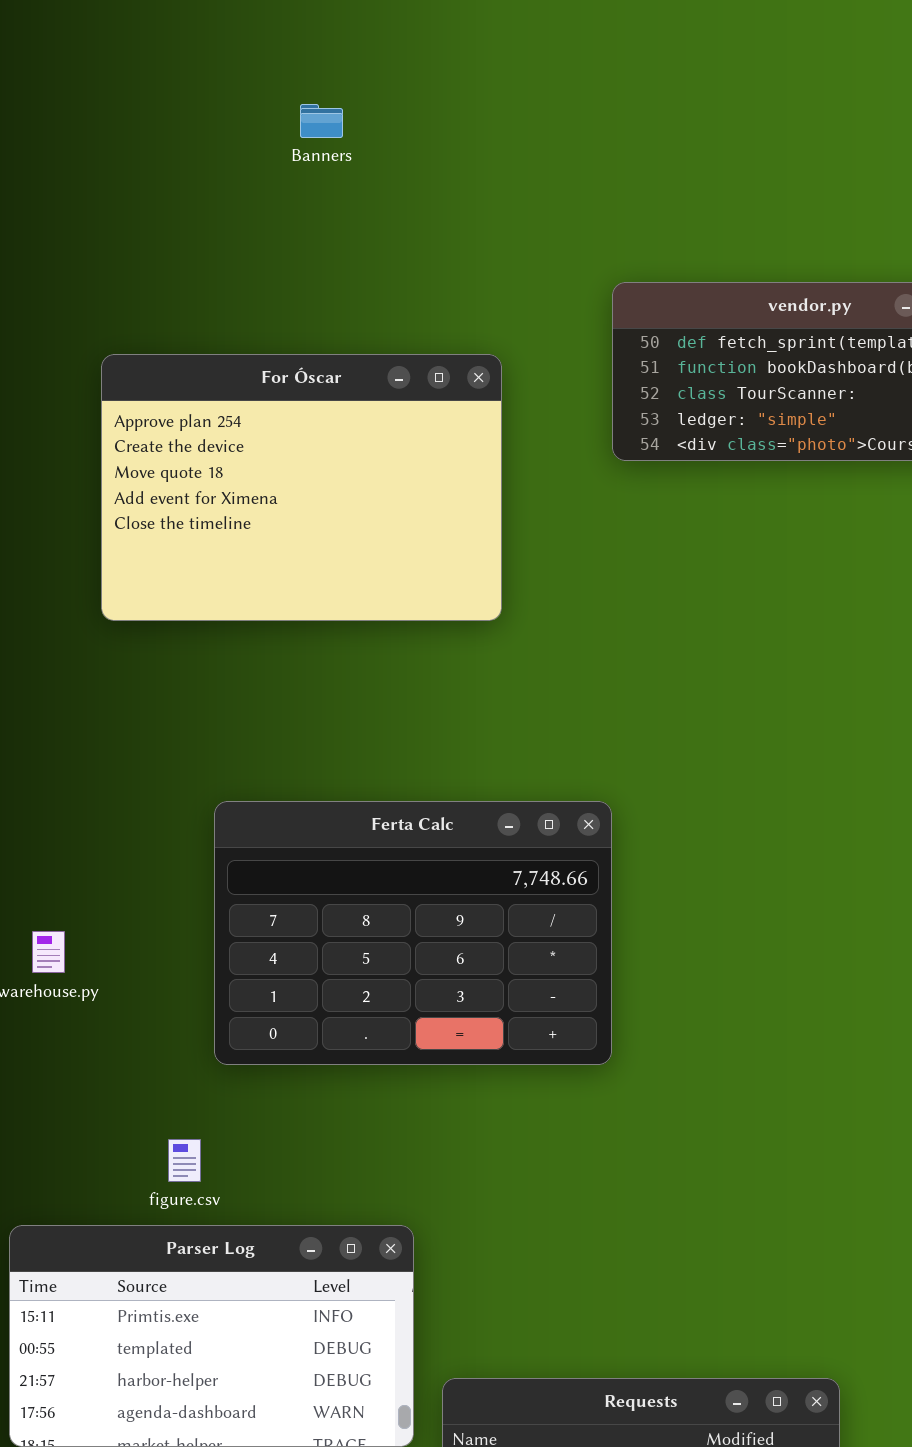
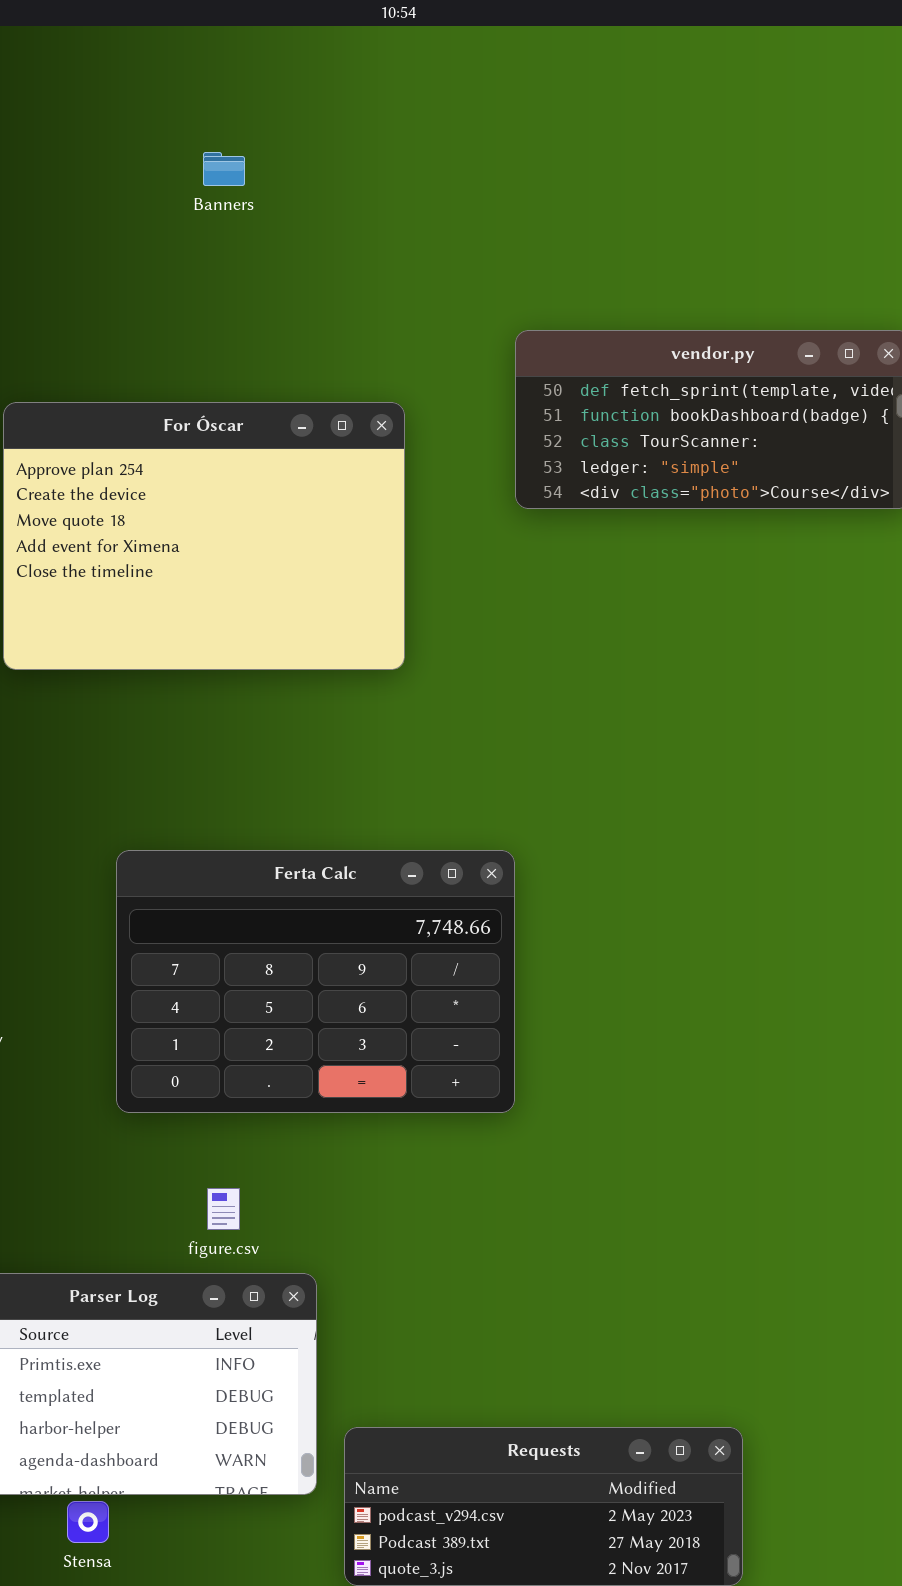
figure.csv: [168,1139,201,1182] -> [207,1188,240,1230], moved

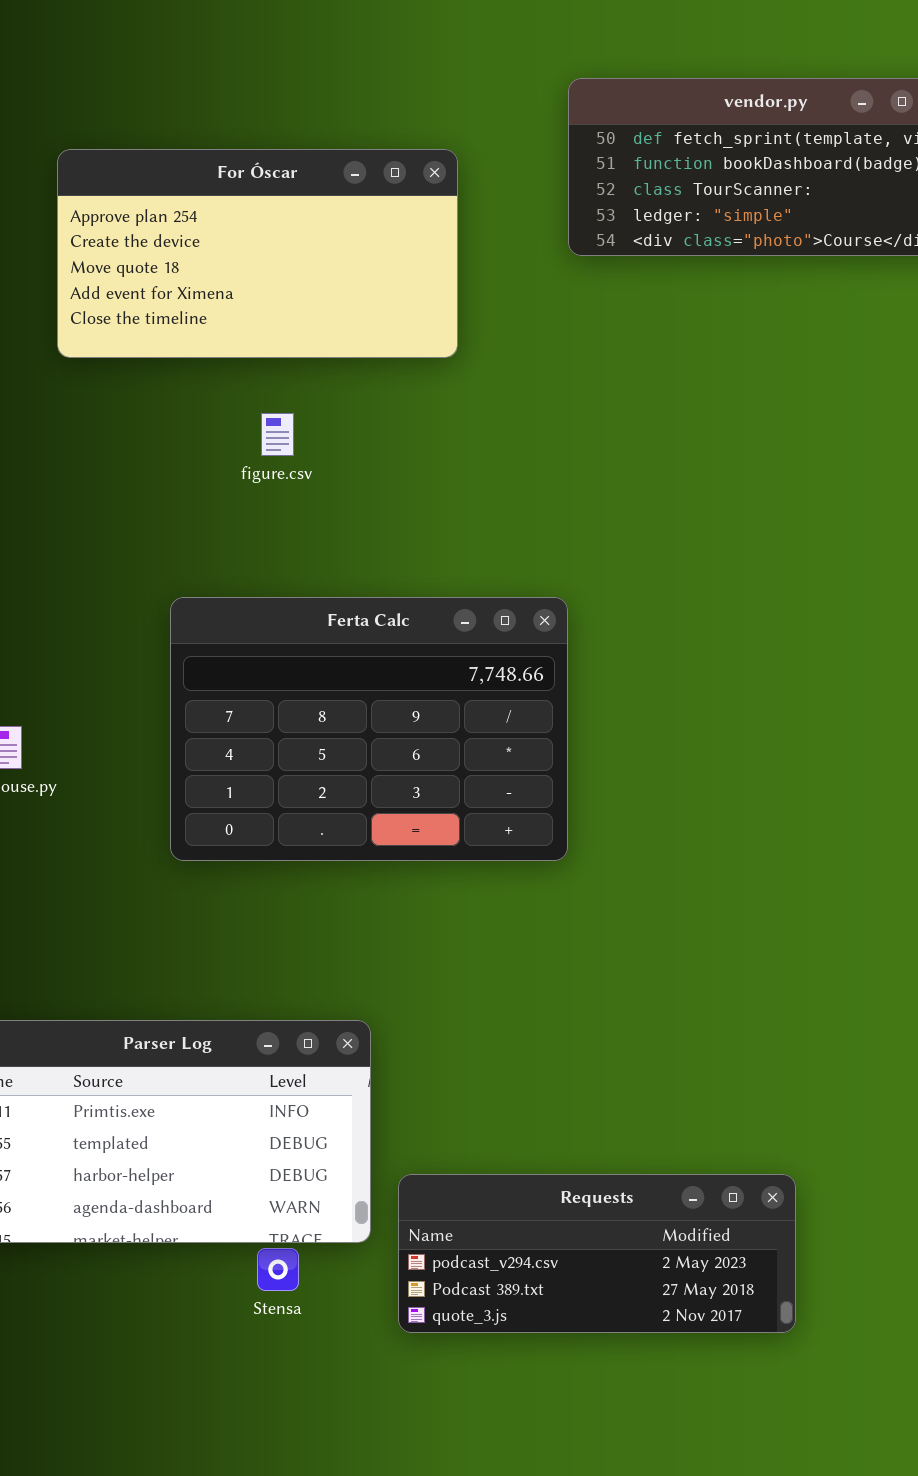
For Óscar: [3,402,405,670] -> [57,149,458,358], resized
figure.csv: [207,1188,240,1230] -> [261,413,294,456], moved
Stensa: [67,1501,109,1543] -> [257,1248,299,1291], moved

